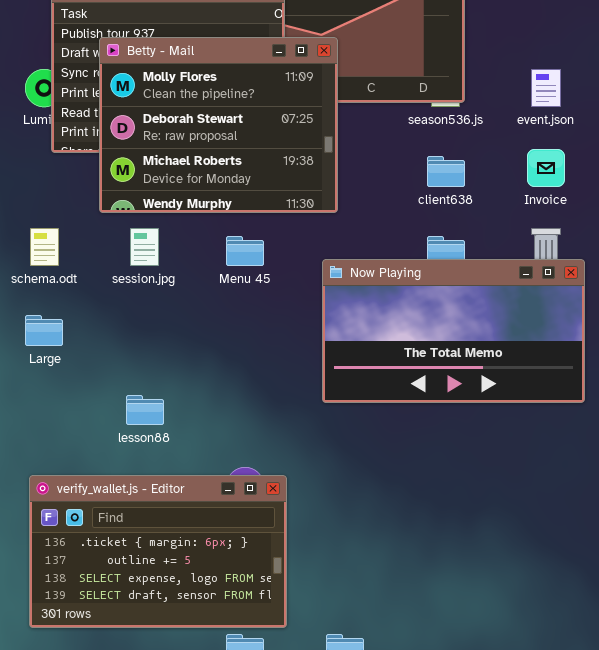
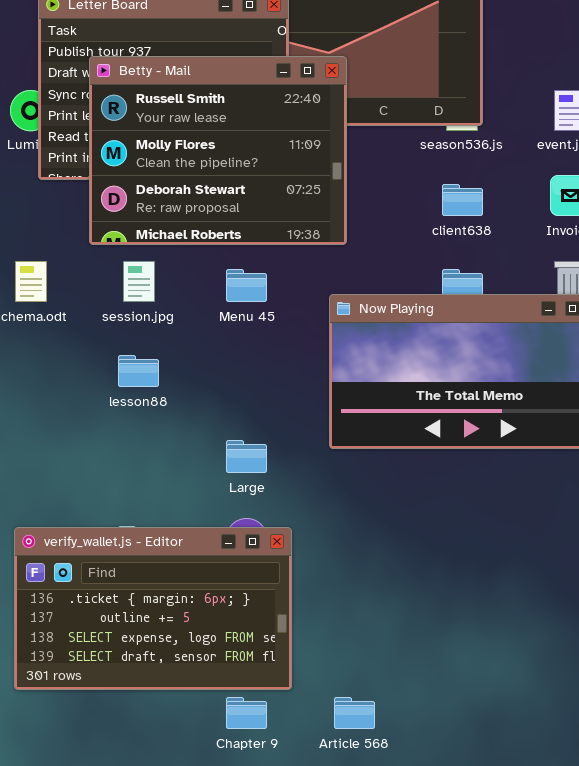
Betty - Mail: [99,37,338,213] -> [89,56,347,245], scrolled up 1 row
Large: [25,315,63,346] -> [226,440,267,473], moved
lesson88: [126,395,164,425] -> [118,355,159,387], moved

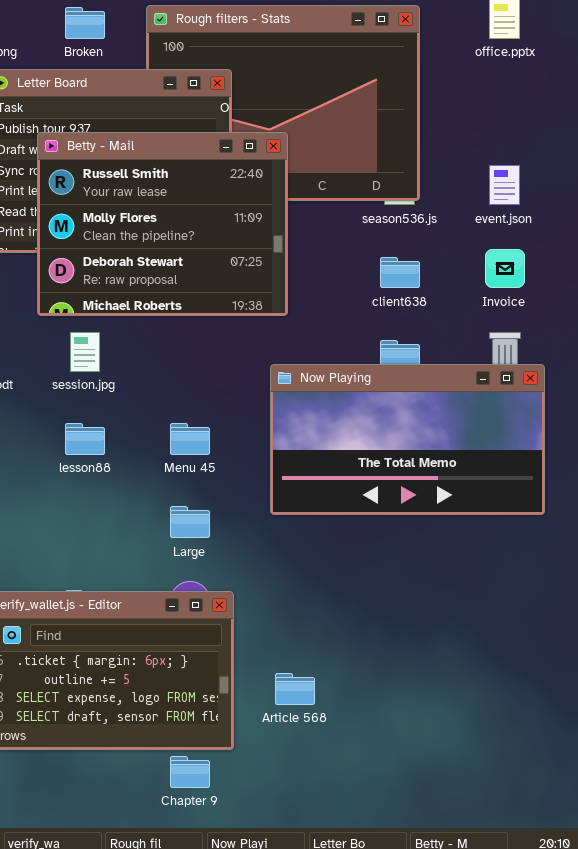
Menu 45: [226,269,267,302] -> [170,423,210,455], moved
Article 568: [334,697,375,729] -> [275,673,315,705], moved

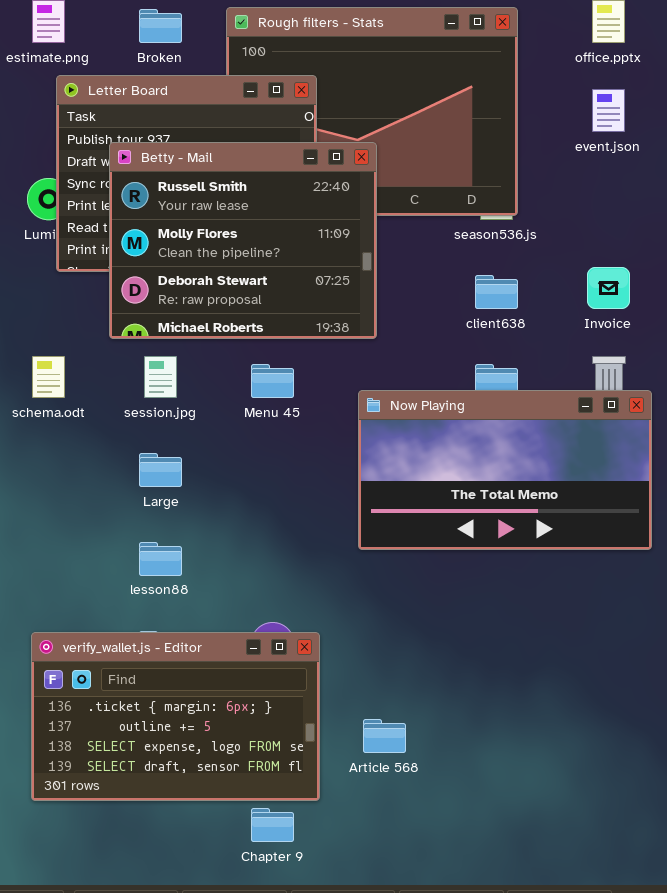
event.json: [489,165,520,205] -> [592,89,625,132], moved
lesson88: [65,423,105,455] -> [139,542,182,576], moved
Menu 45: [170,423,210,455] -> [251,364,294,398], moved
Large: [170,506,210,538] -> [139,453,182,487], moved

